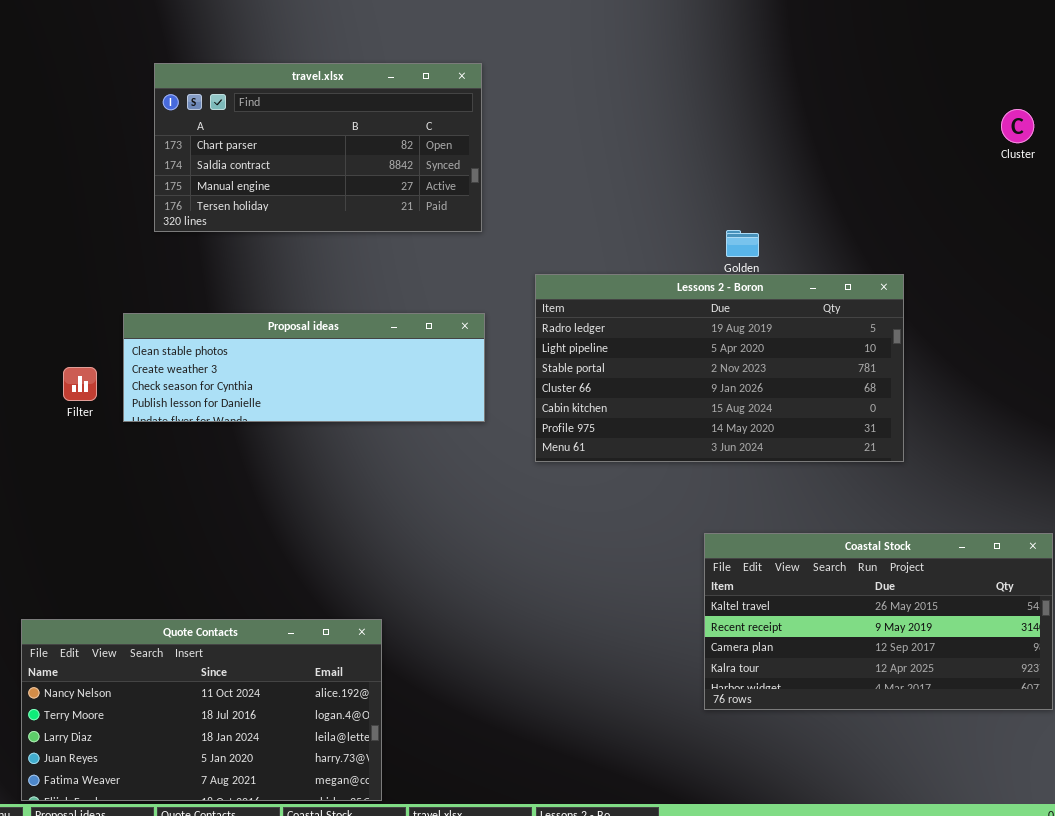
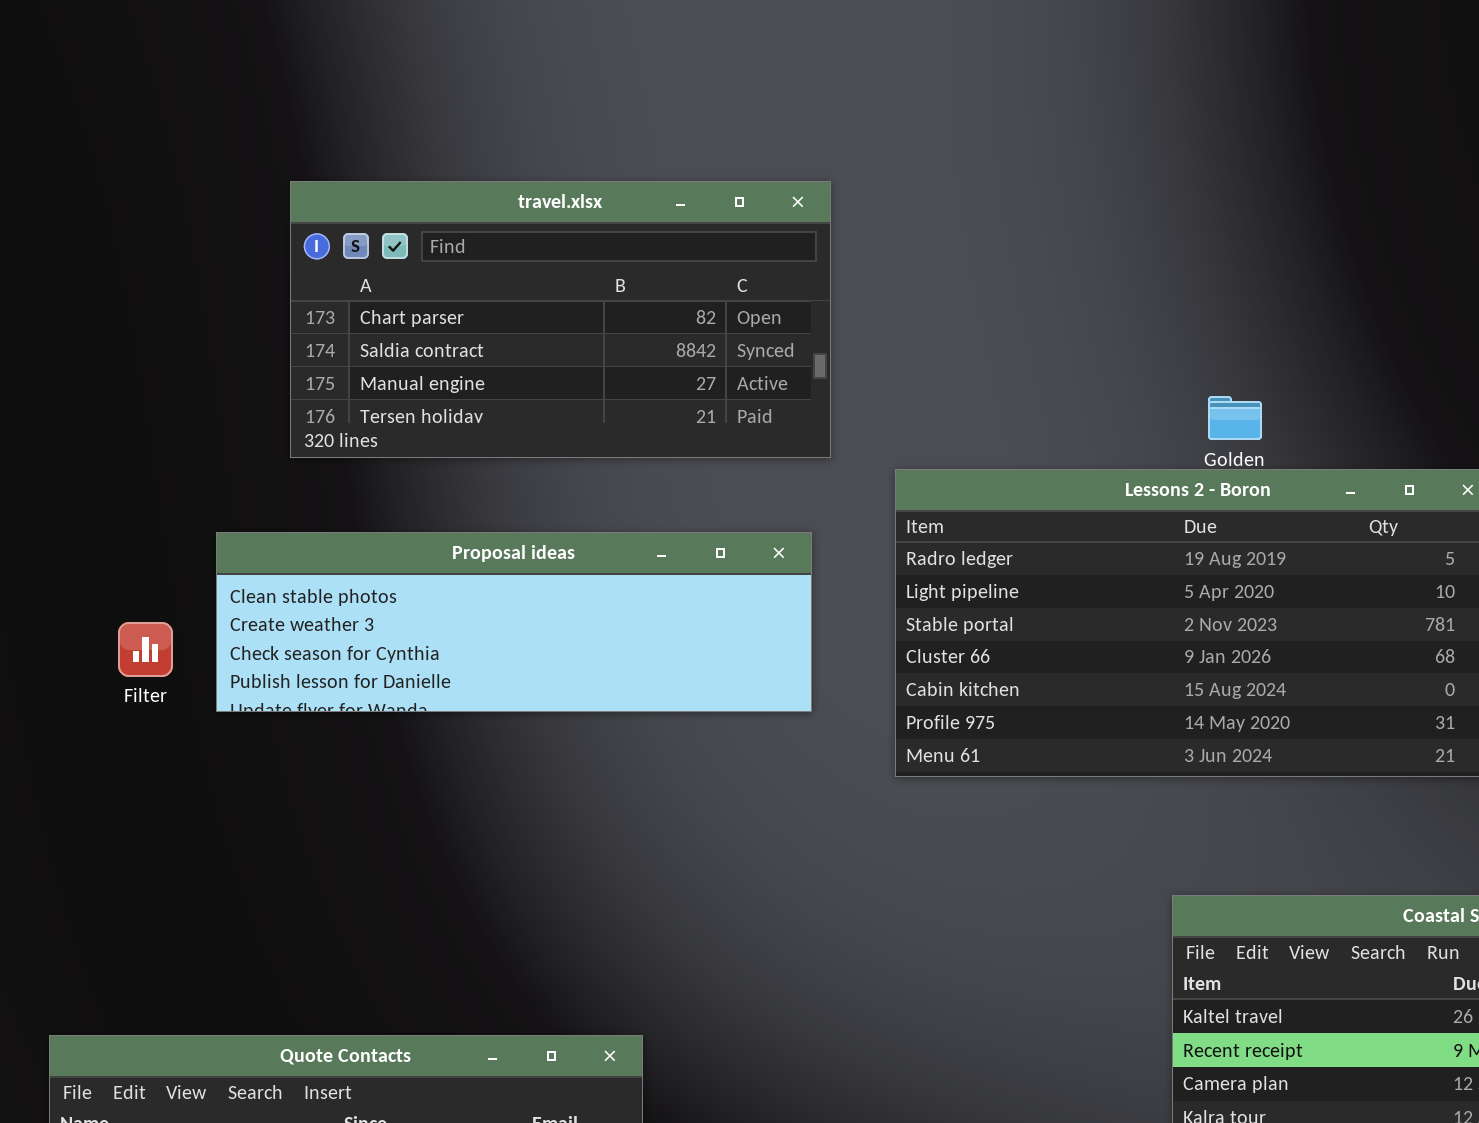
travel.xlsx: [154,63,482,232] -> [290,181,831,458], moved

